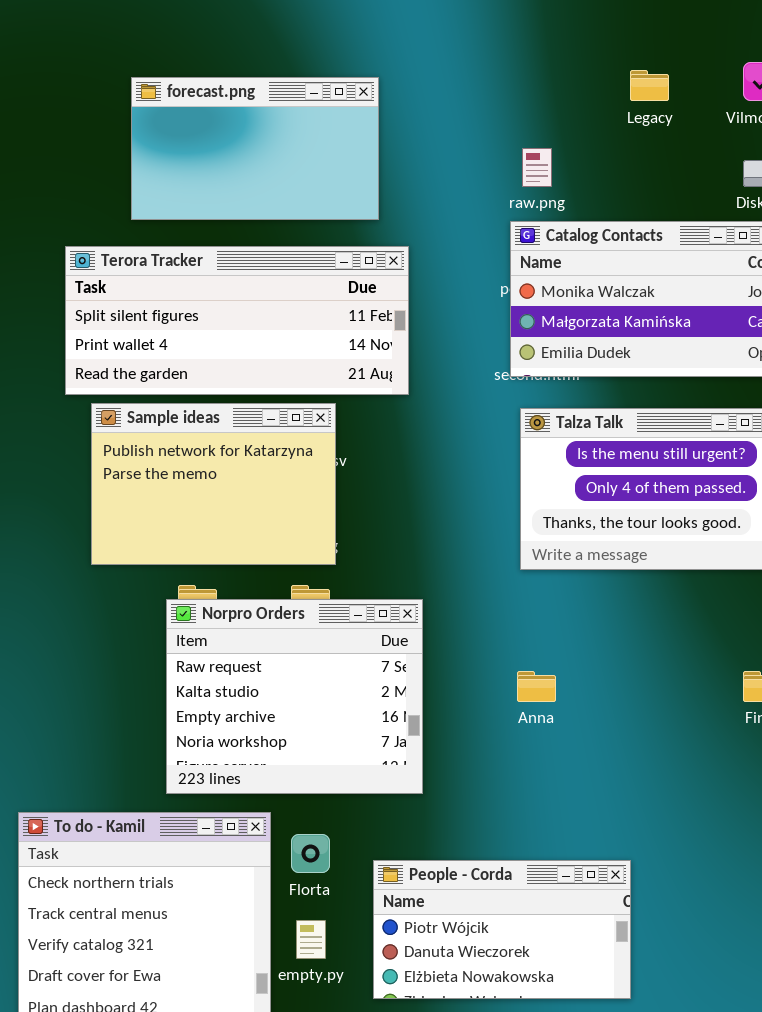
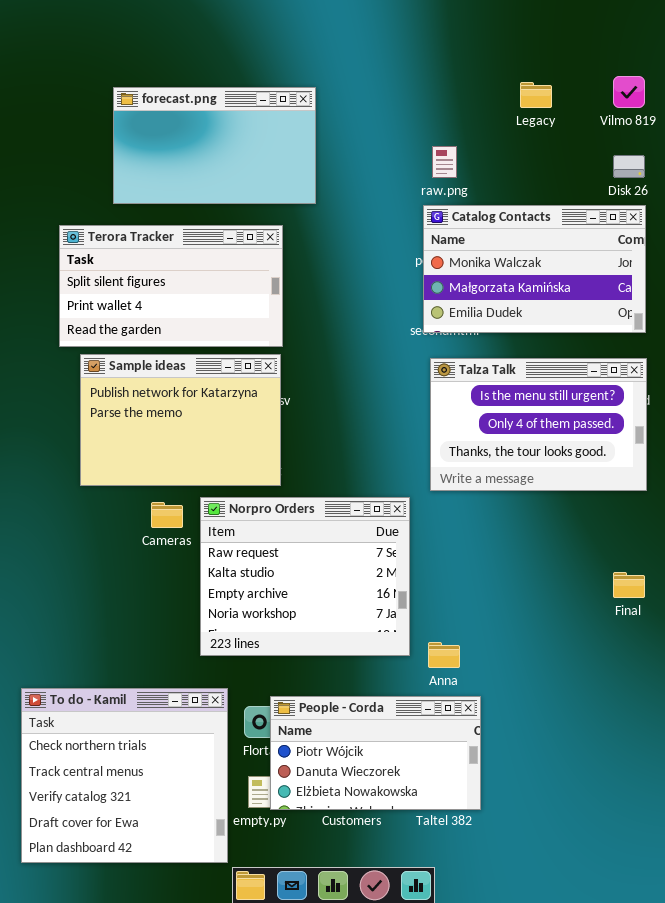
Terora Tracker: [65,246,409,395] -> [59,225,283,347], resized
Norpro Orders: [166,599,423,794] -> [200,497,410,656], moved
Anna: [517,671,556,702] -> [428,642,460,668], moved
People - Corda: [373,860,631,999] -> [270,696,481,810], moved

